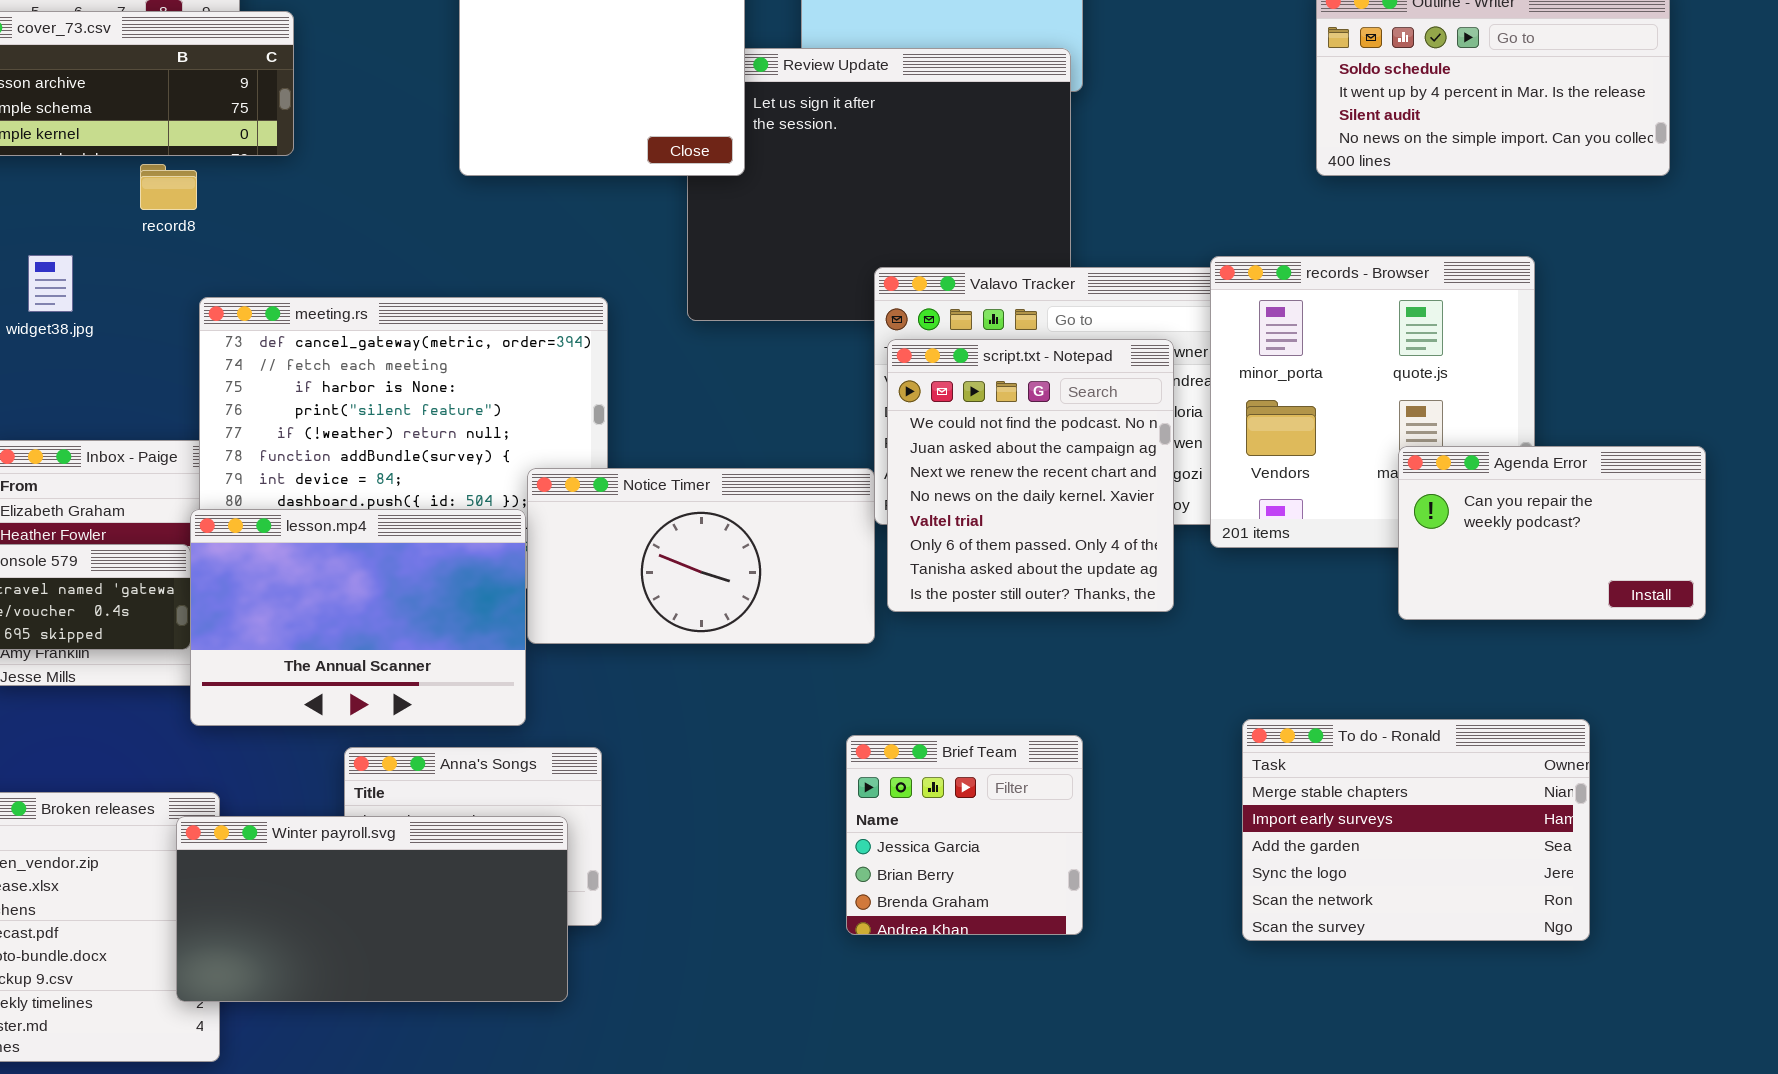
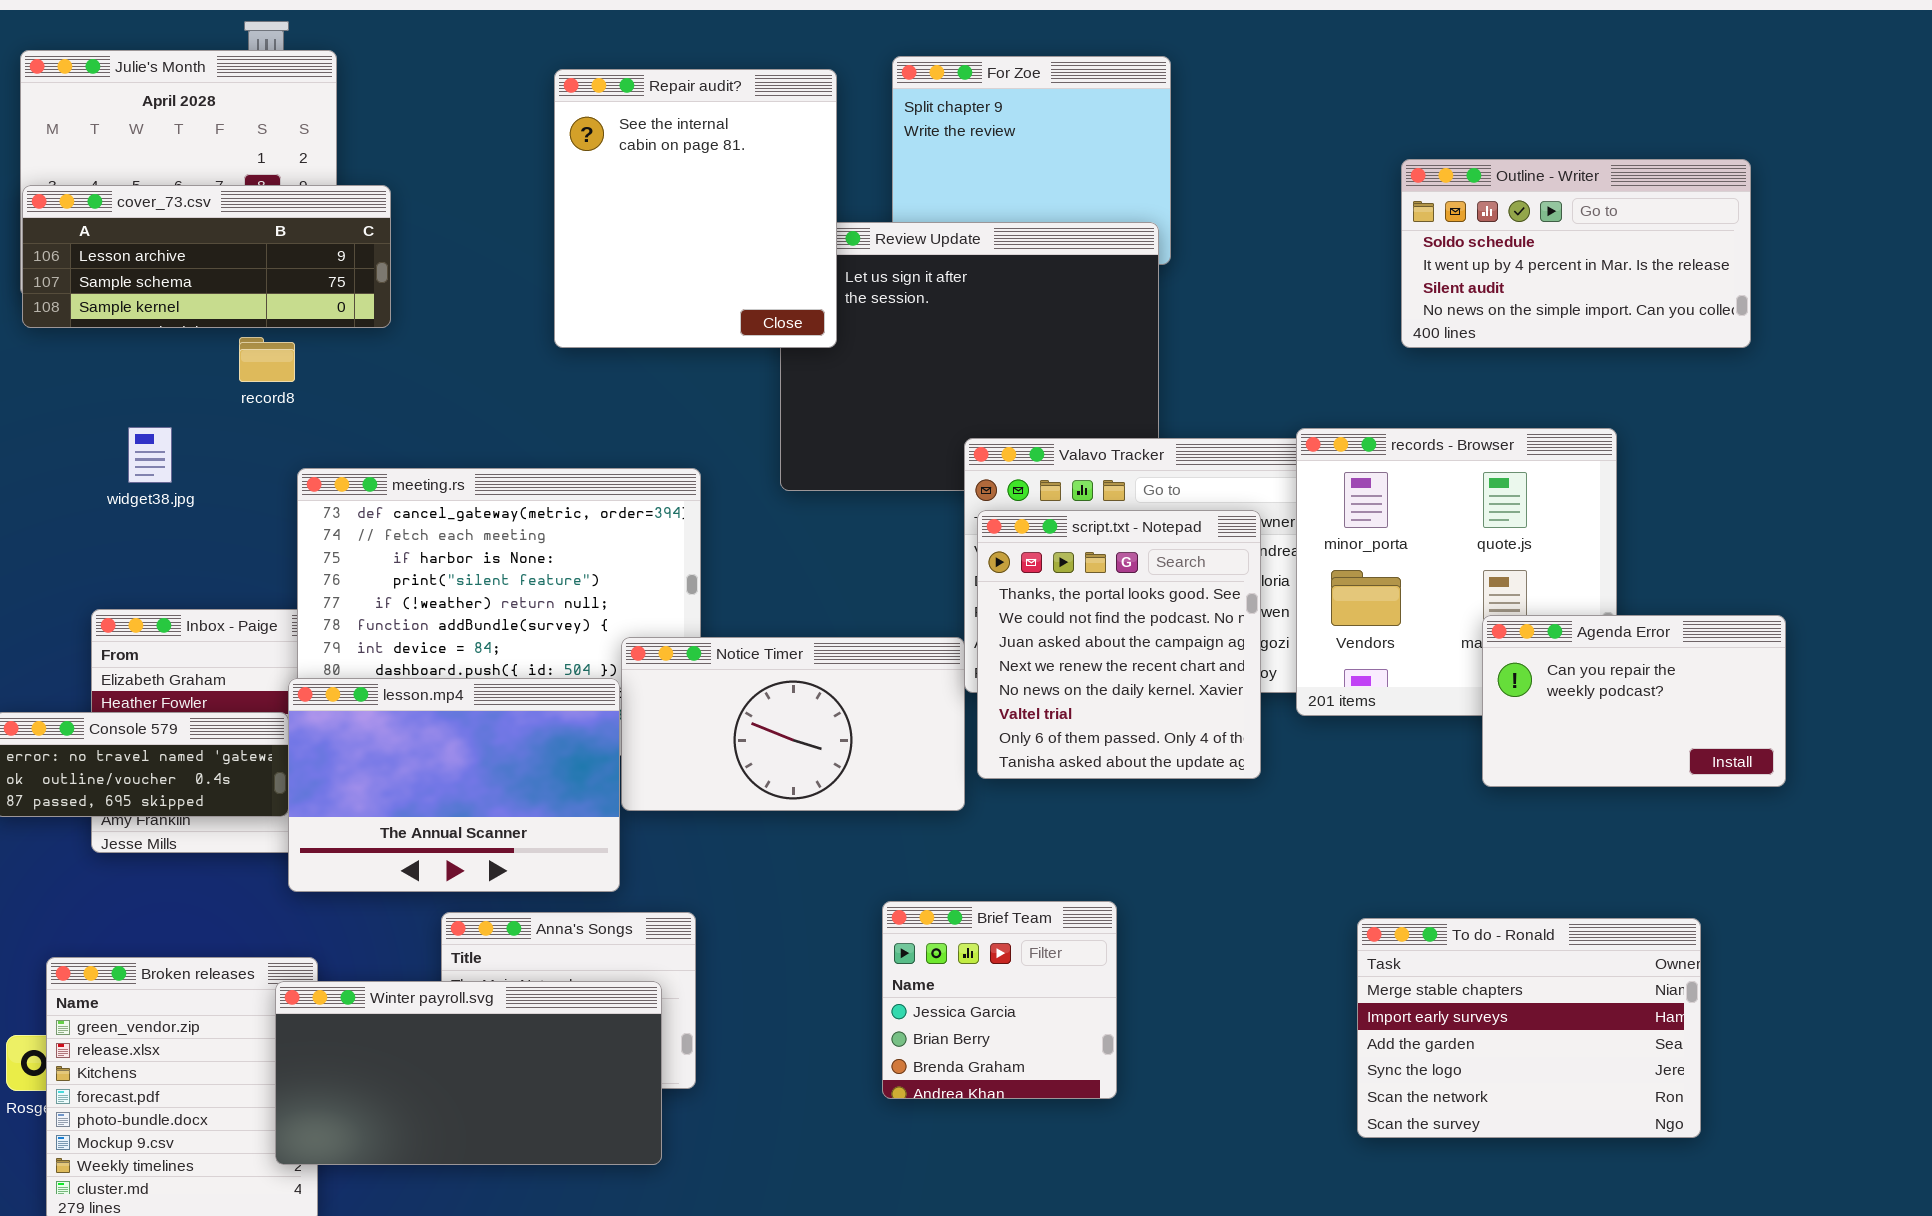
script.txt - Notepad: [887,339,1174,612] -> [977,510,1261,779], scrolled up 1 row
To do - Ronald: [1242,719,1590,941] -> [1357,918,1701,1138], moved
Brief Team: [846,735,1083,935] -> [882,901,1117,1099], moved

